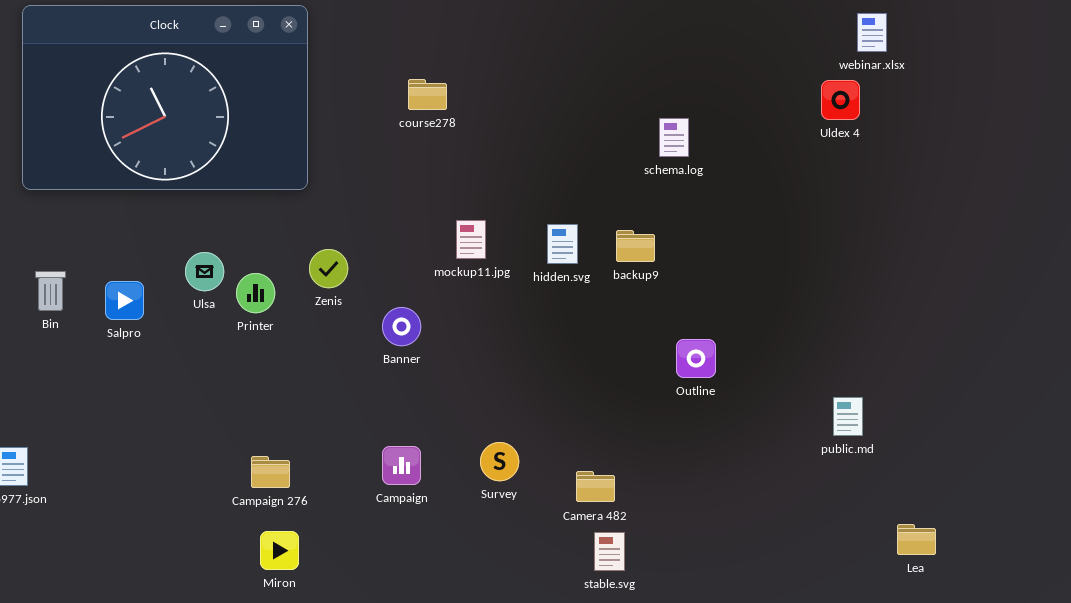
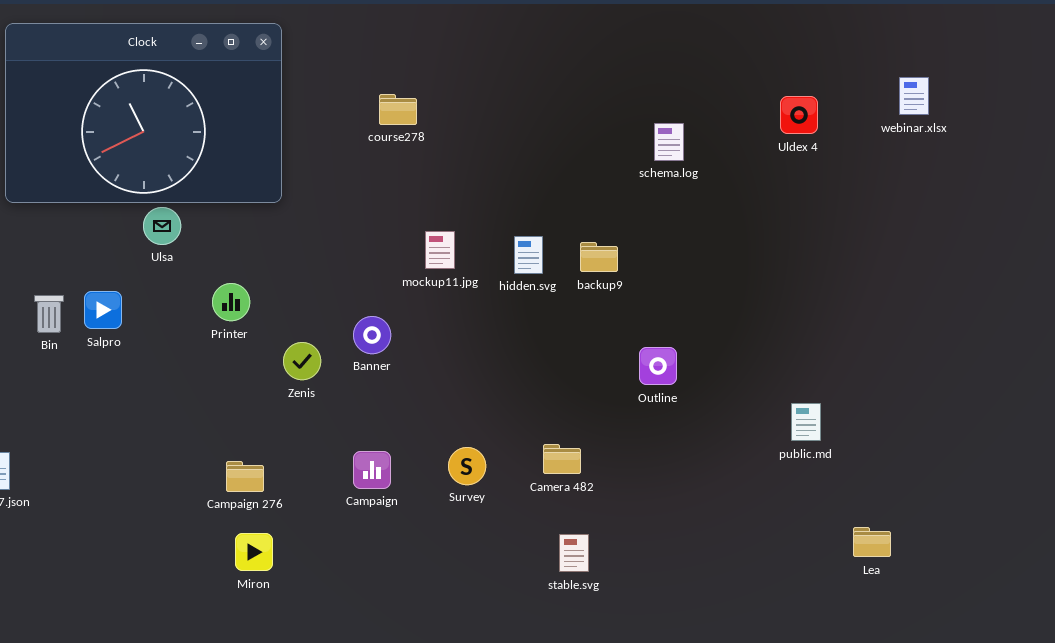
webinar.xlsx: [857,13,887,52] -> [899,77,929,115], moved
schema.log: [659,118,689,157] -> [654,123,684,161], moved
Zenis: [309,249,348,288] -> [283,342,321,380], moved
Ulsa: [185,252,224,291] -> [143,207,181,245], moved
Bin: [35,271,66,311] -> [34,295,64,333], moved
Camera 482: [576,471,615,502] -> [543,444,581,474], moved

